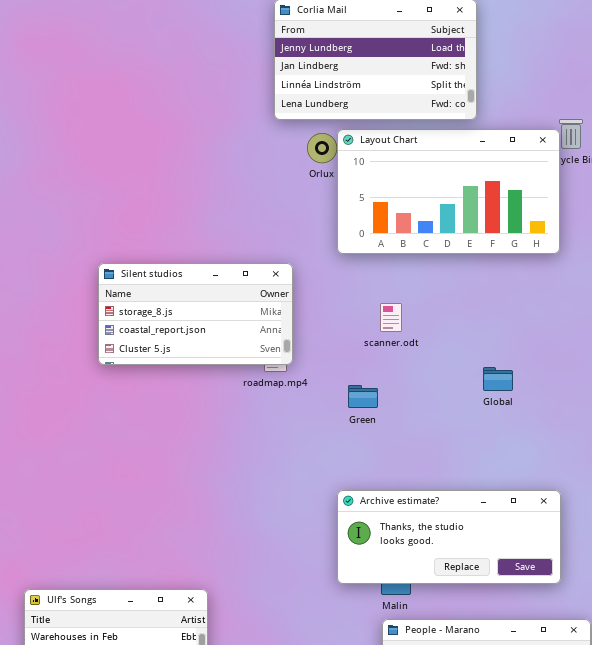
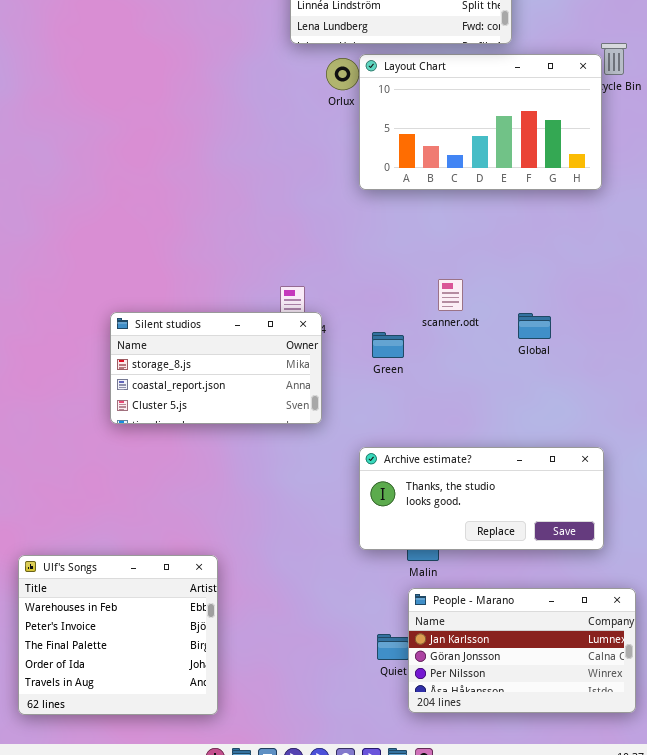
Silent studios: [98,263,293,365] -> [110,312,322,424], moved
scanner.odt: [380,303,402,332] -> [438,279,463,311], moved

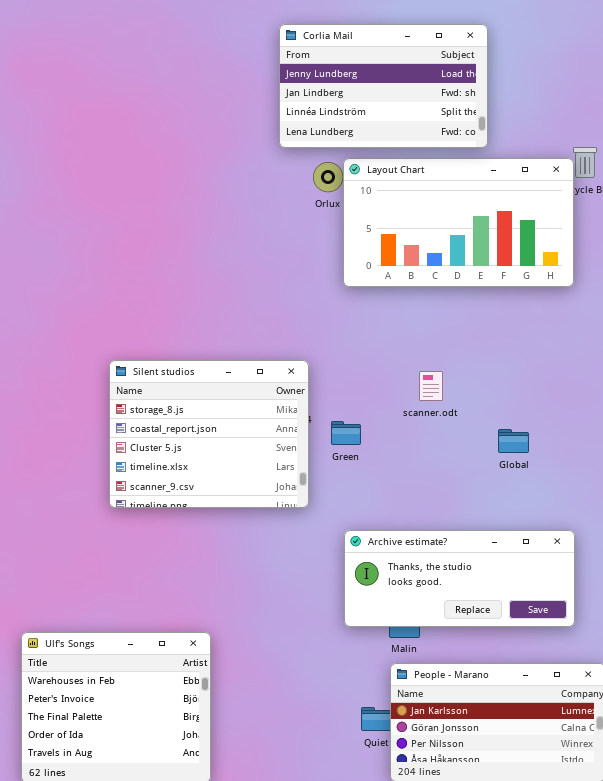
Silent studios: [110,312,322,424] -> [109,360,309,508], resized
Global: [518,313,551,339] -> [498,429,529,453], moved
Green: [372,332,404,358] -> [331,421,361,445], moved

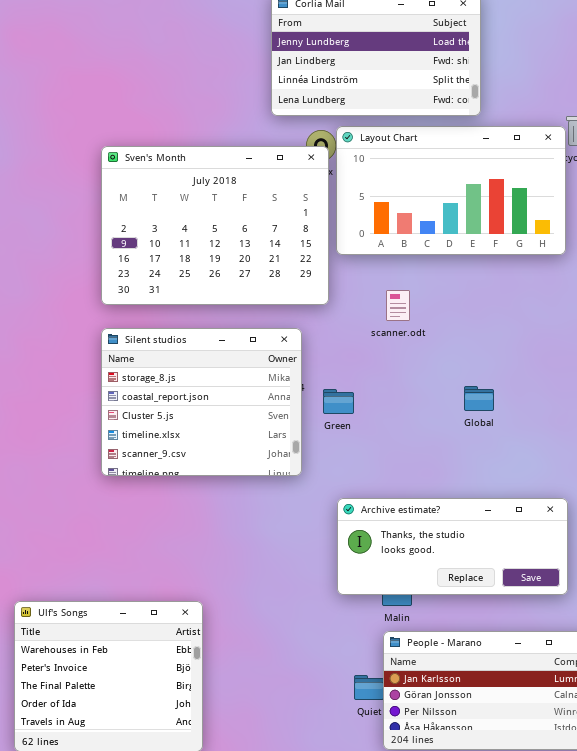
Sven's Month: none -> [101,146,329,305], opened
scanner.odt: [419,371,443,401] -> [386,290,410,321], moved
Global: [498,429,529,453] -> [464,386,494,411], moved

